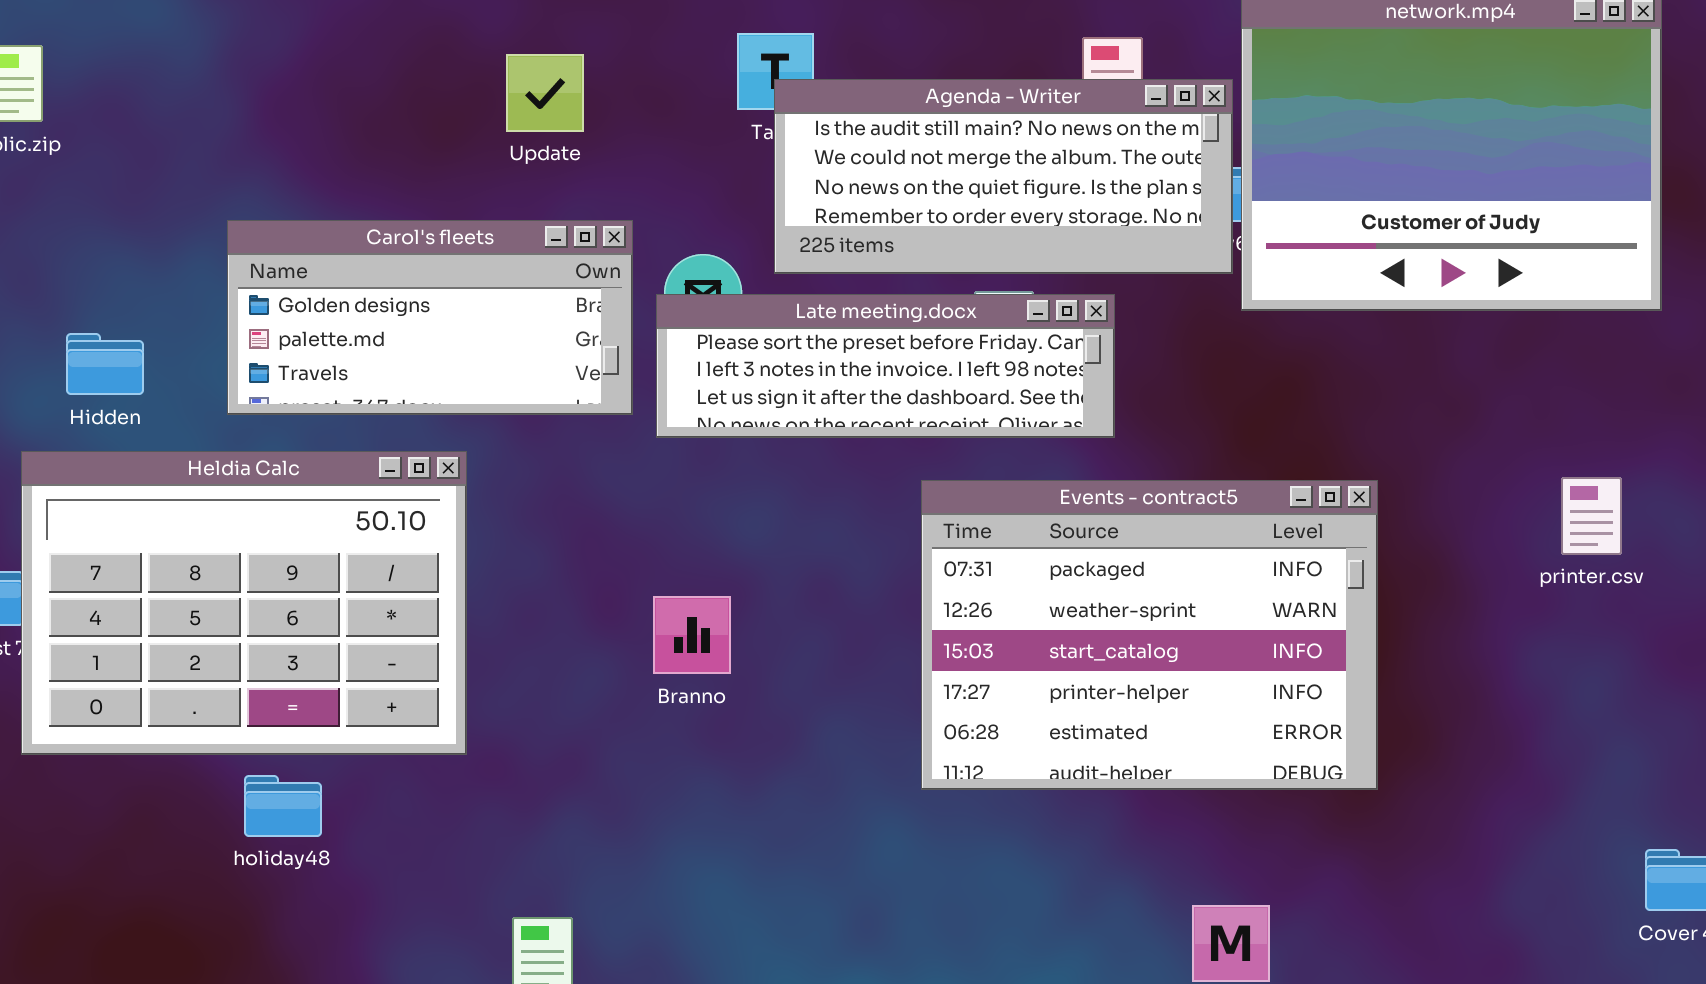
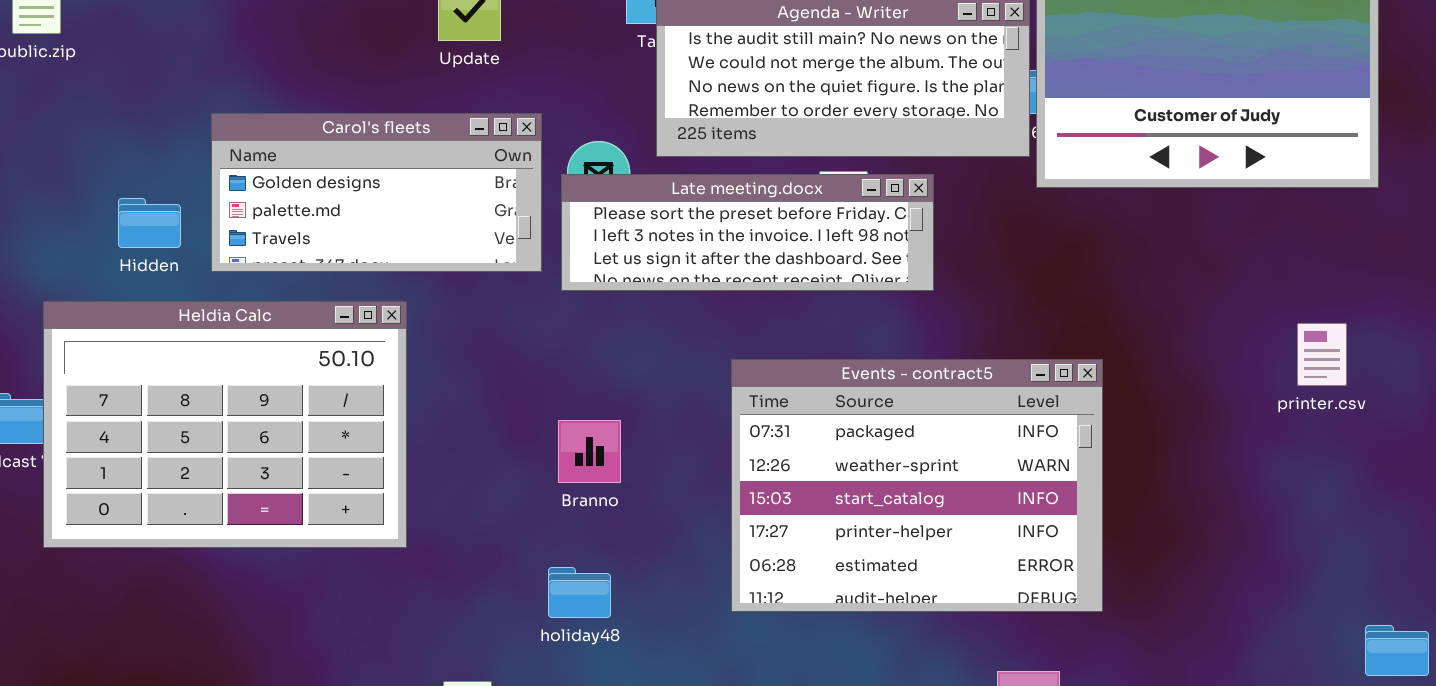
Hidden: [66,333,144,395] -> [118,198,181,248], moved
Events - contract5: [921,480,1378,790] -> [731,359,1103,612], moved
holiday48: [244,775,322,837] -> [548,567,611,618], moved

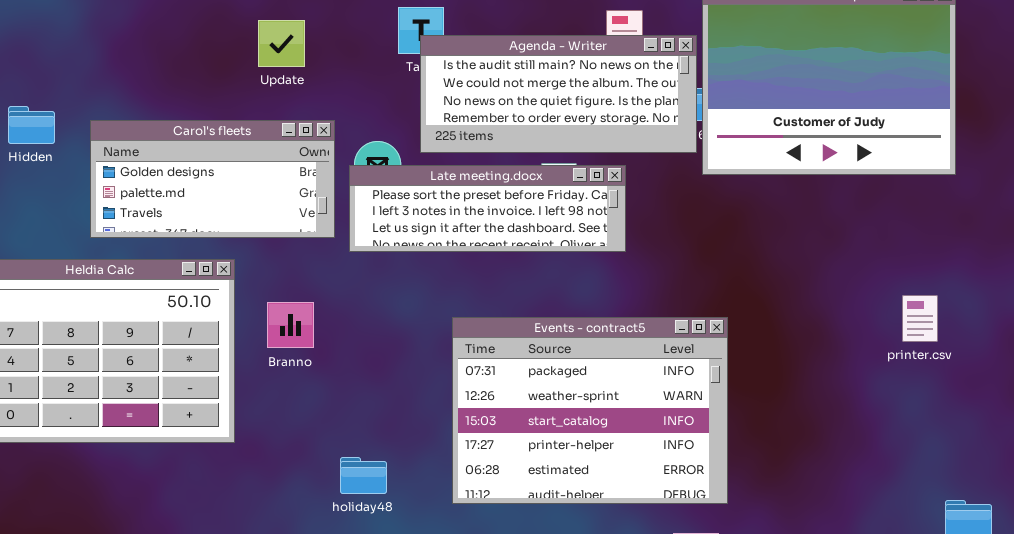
Hidden: [118,198,181,248] -> [8,106,55,144], moved
printer.csv: [1297,323,1347,386] -> [902,295,938,342], moved
Events - contract5: [731,359,1103,612] -> [452,317,728,504], moved
Branno: [558,420,621,483] -> [267,302,314,348], moved

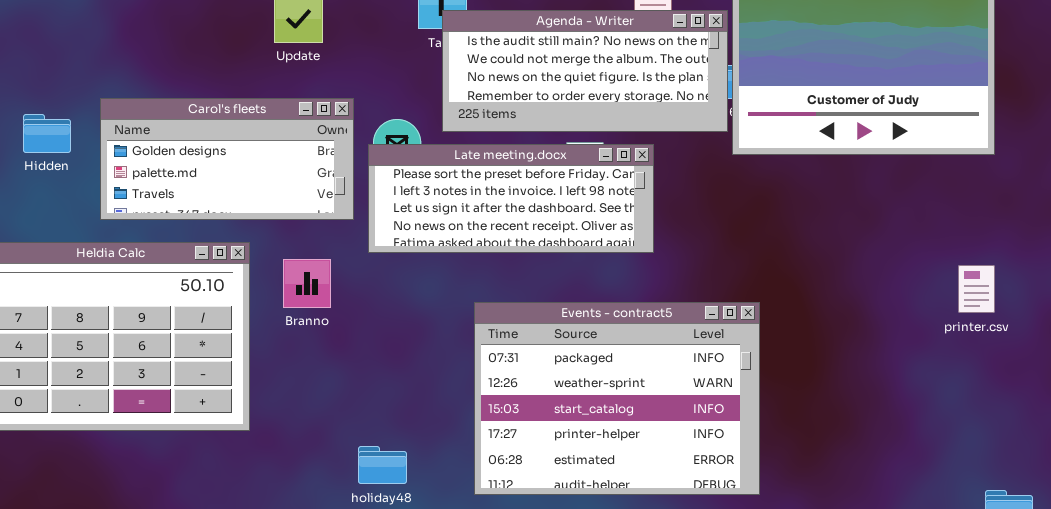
Hidden: [8,106,55,144] -> [23,114,71,153], moved
Late meeting.docx: [349,165,626,252] -> [368,144,654,253], resized
printer.csv: [902,295,938,342] -> [958,265,995,313], moved
Branno: [267,302,314,348] -> [283,259,331,308], moved

